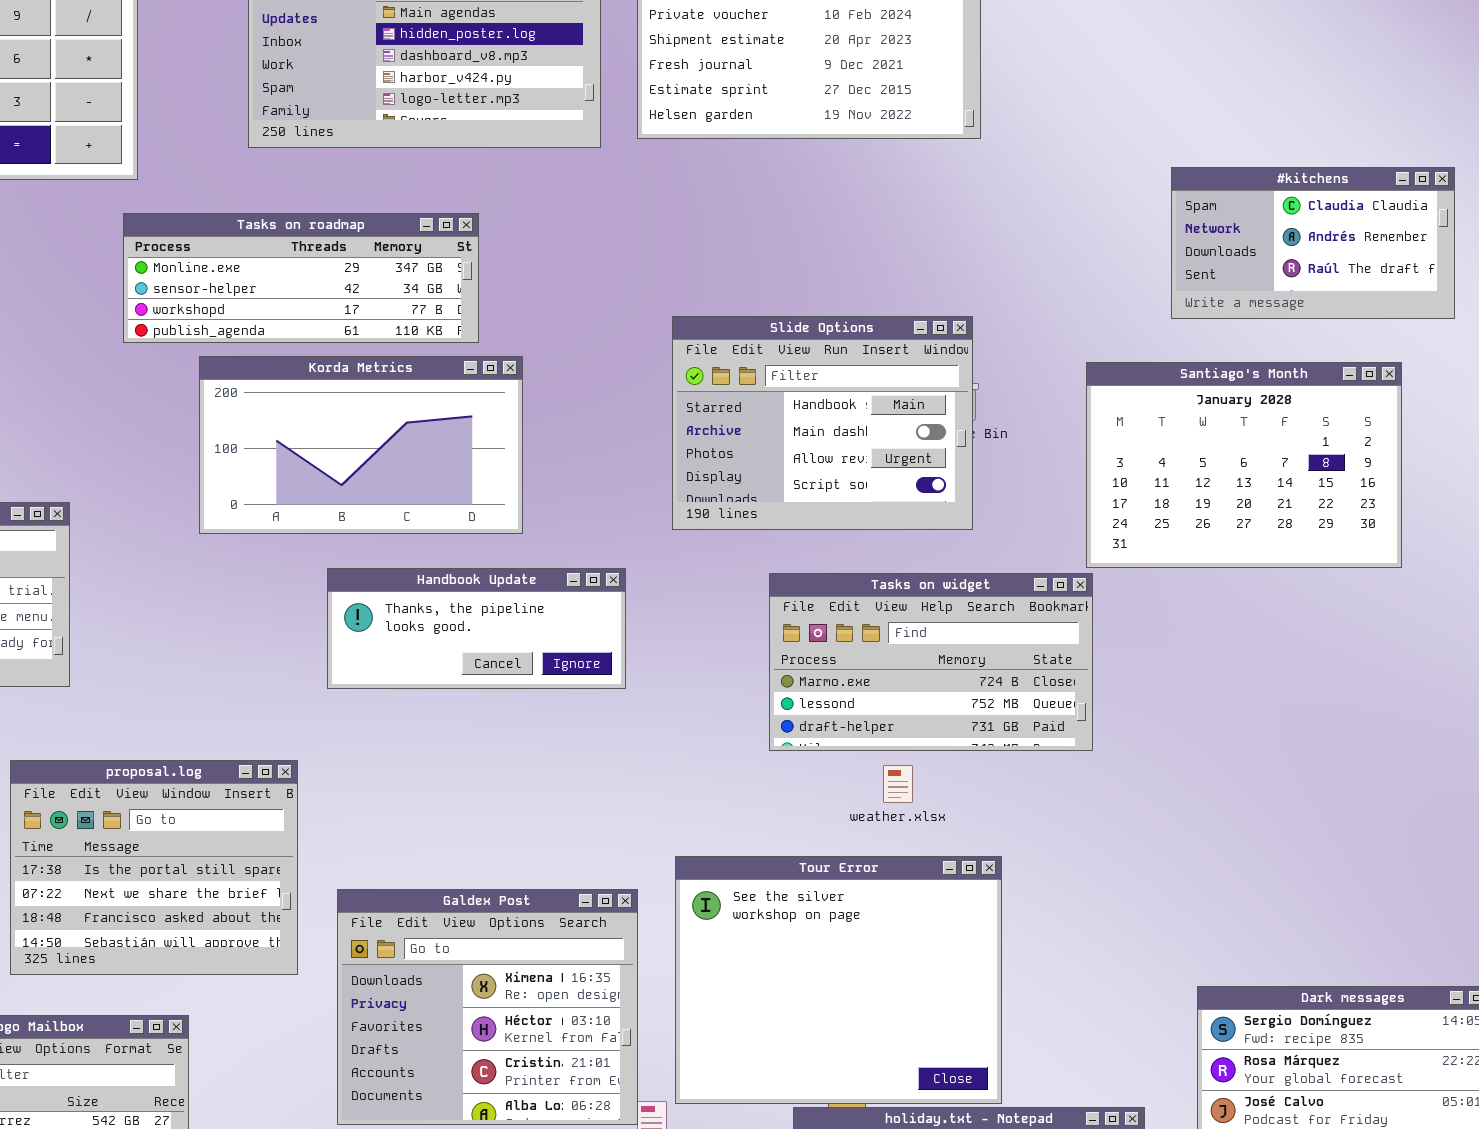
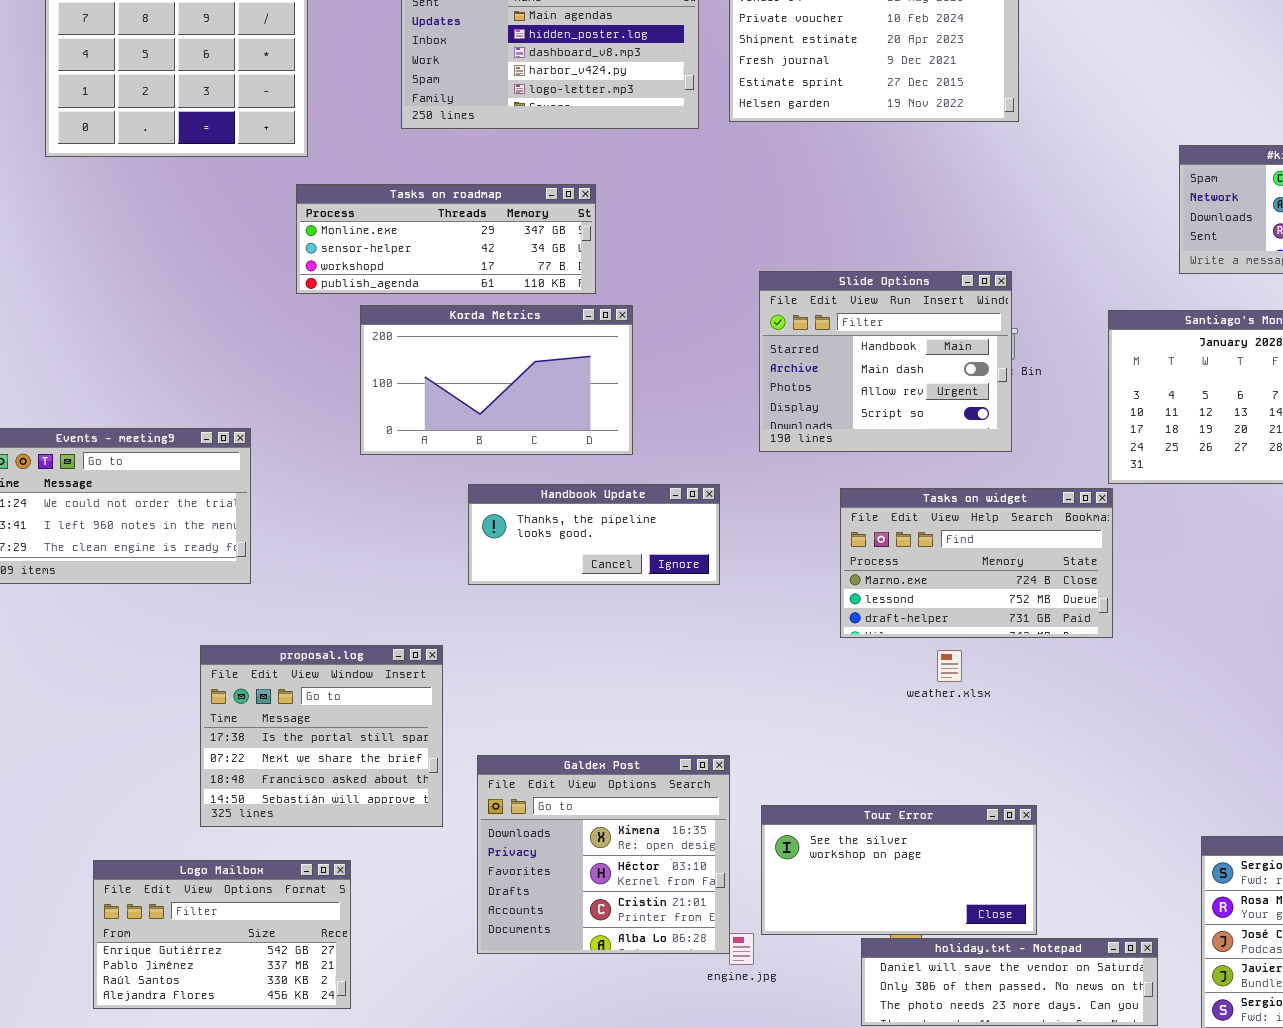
Tour Error: [675,856,1002,1104] -> [761,805,1037,935], resized

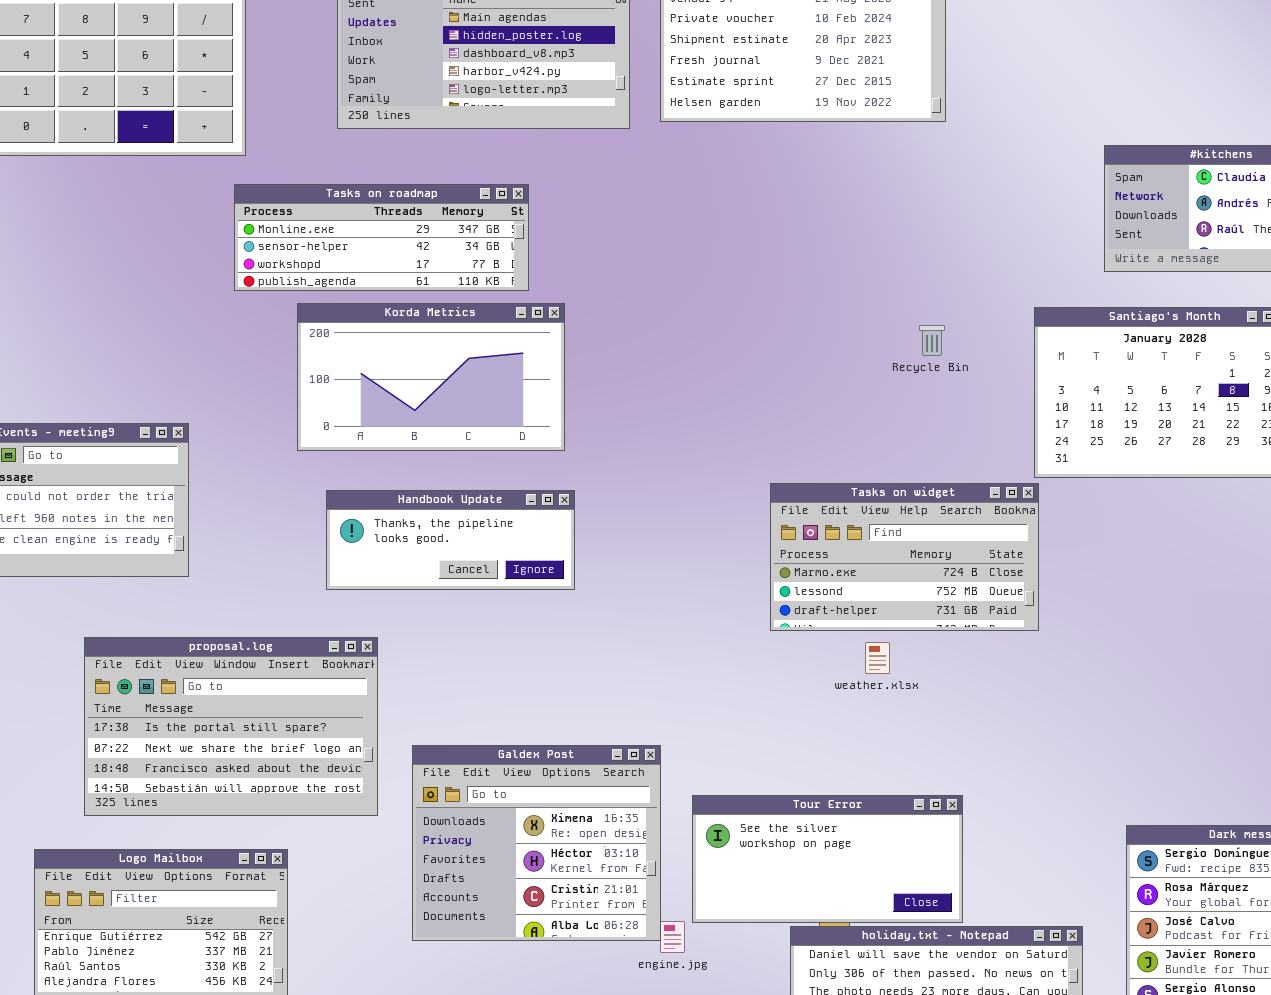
Slide Options: [759,271,1012,452] -> none, closed
Handbook Update: [468,484,720,585] -> [326,490,575,590], moved
proposal.log: [200,645,443,827] -> [84,637,378,816], resized

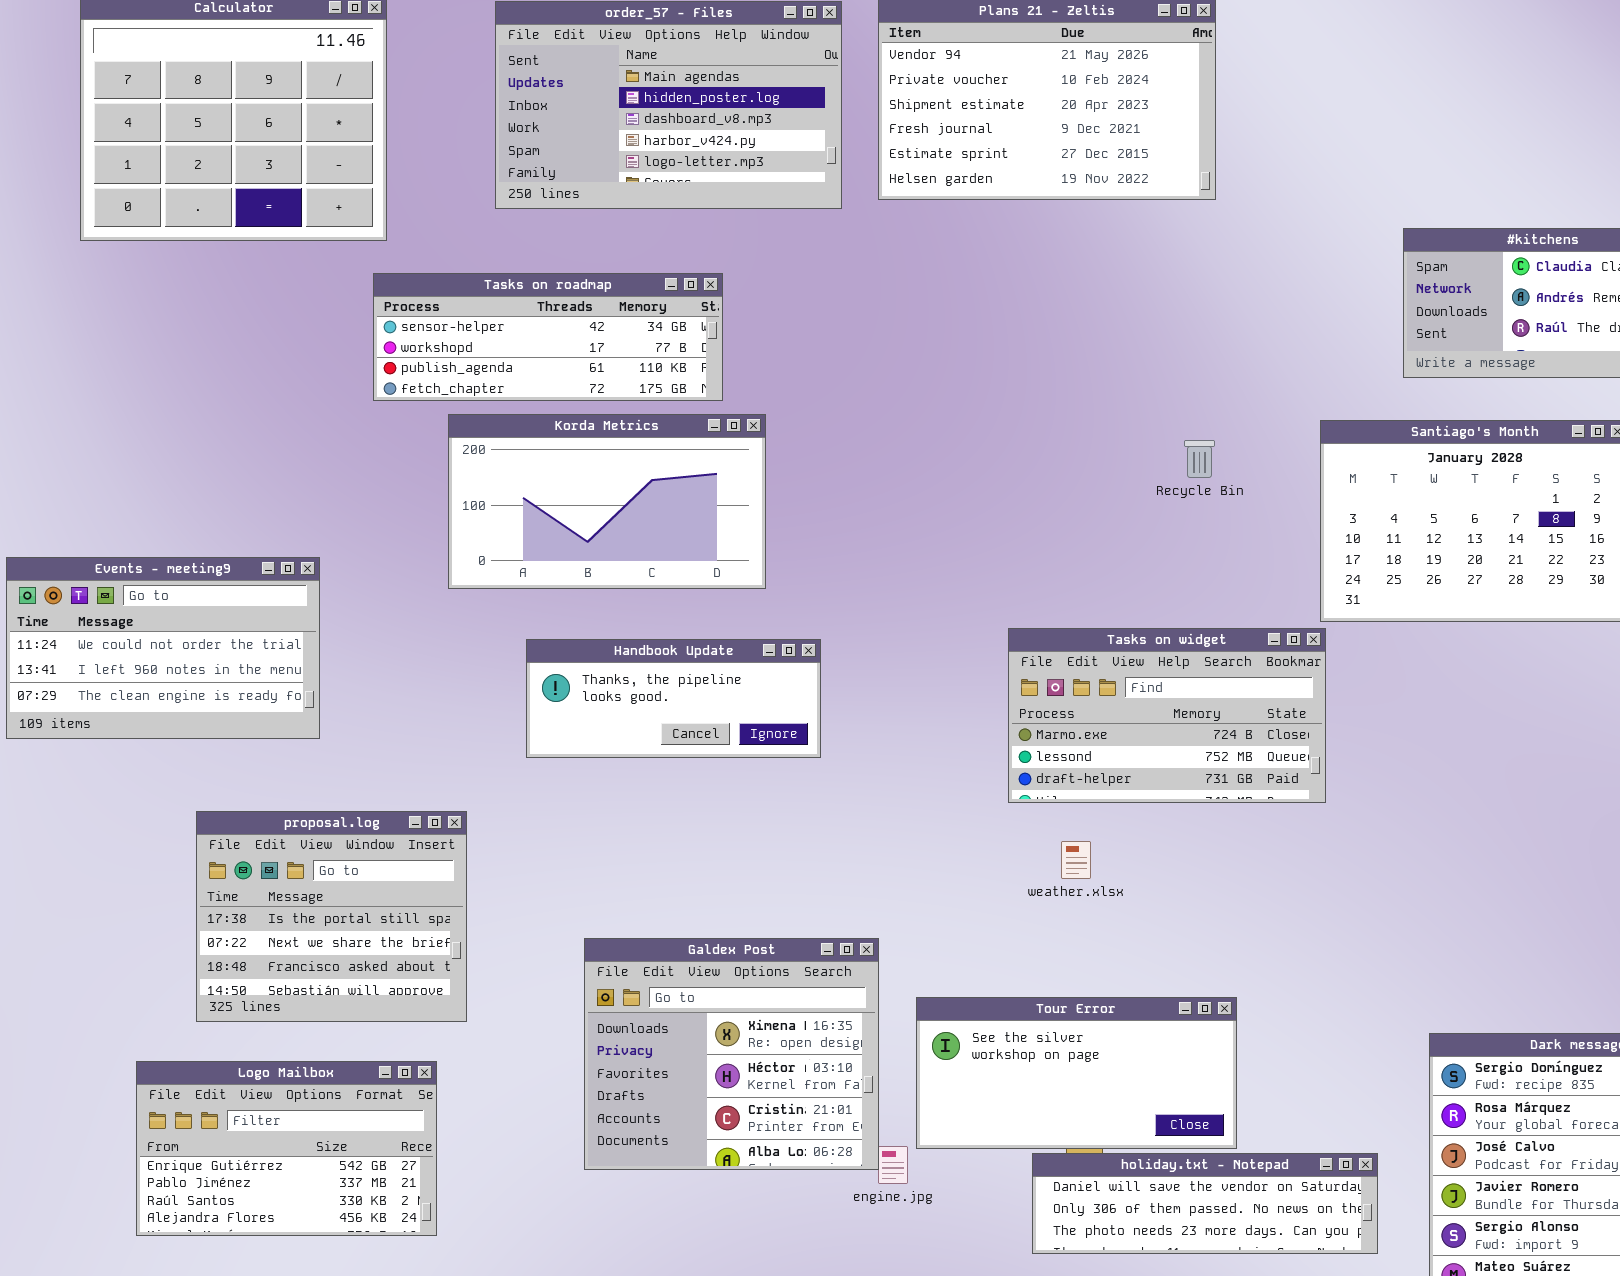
Tasks on roadmap: [234,184,529,291] -> [373,273,723,401], scrolled down 1 row
Handbook Update: [326,490,575,590] -> [526,639,821,758], moved
proposal.log: [84,637,378,816] -> [196,811,467,1022], resized
weather.xlsx: [865,642,890,674] -> [1061,841,1091,879], moved

